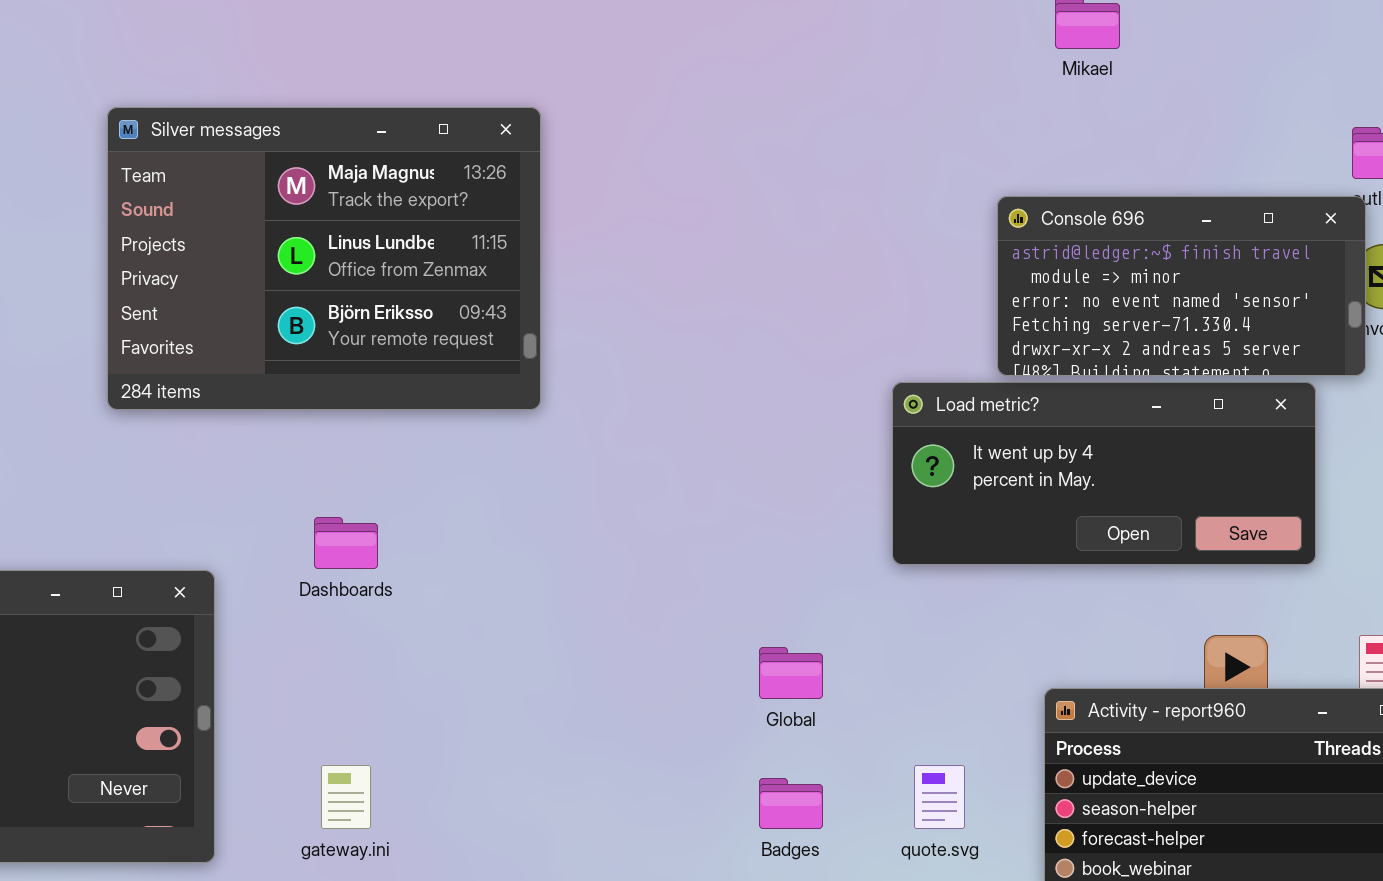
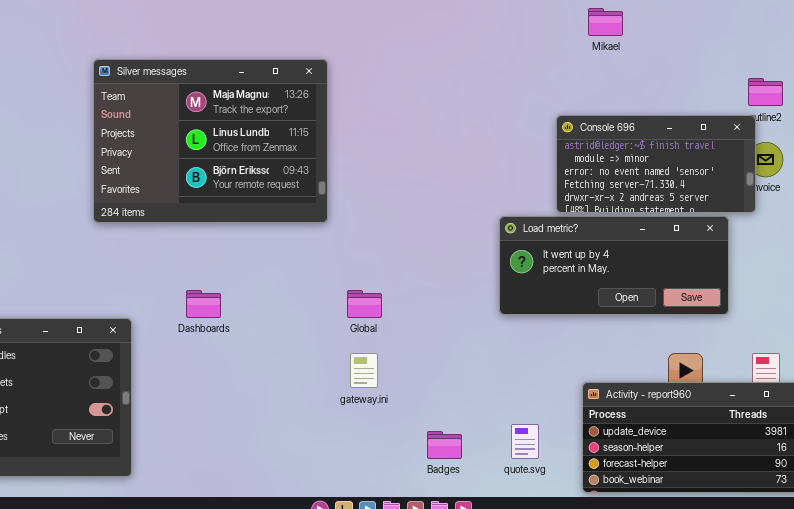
Silver messages: [107,107,541,410] -> [93,59,328,223], moved
Global: [759,647,823,699] -> [347,290,382,318], moved
gateway.ini: [321,765,371,829] -> [350,353,378,388], moved

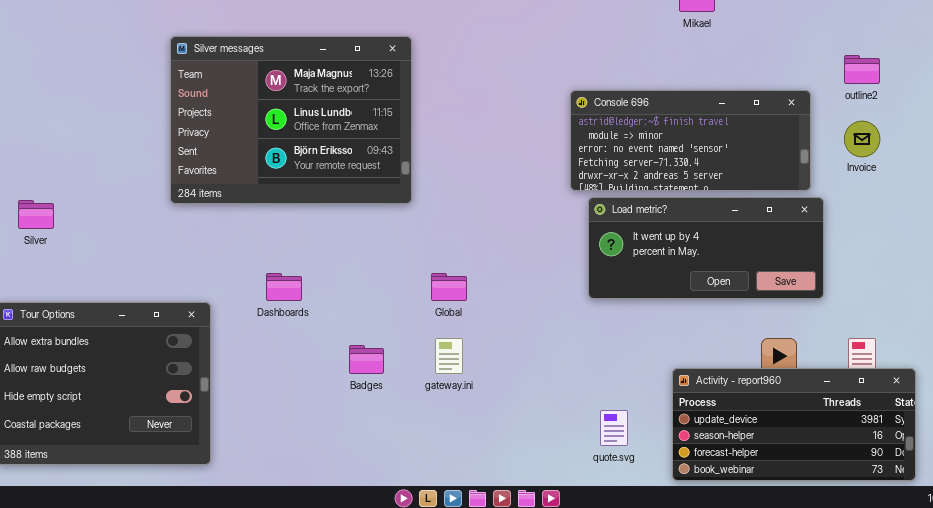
Console 696: [556,115,756,213] -> [570,90,811,191], moved, resized
Badges: [427,431,462,459] -> [349,345,384,374], moved

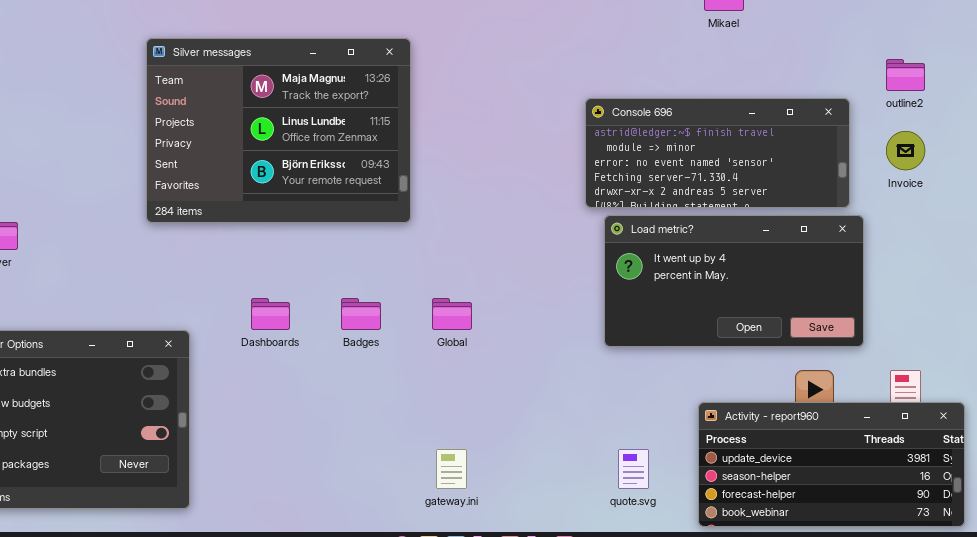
Load metric?: [588,197,824,299] -> [604,215,864,347], resized
gateway.ini: [435,338,463,374] -> [436,449,467,489], moved
Badges: [349,345,384,374] -> [341,298,381,330], moved

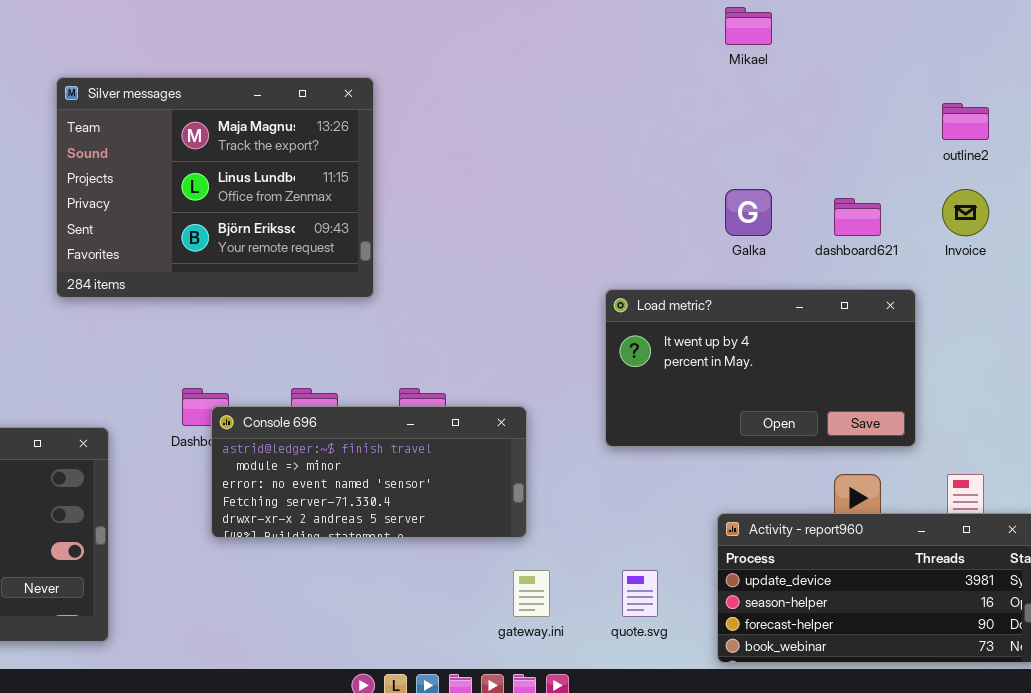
Console 696: [585,98,850,208] -> [211,406,527,538], moved
gateway.ini: [436,449,467,489] -> [513,570,550,617], moved

